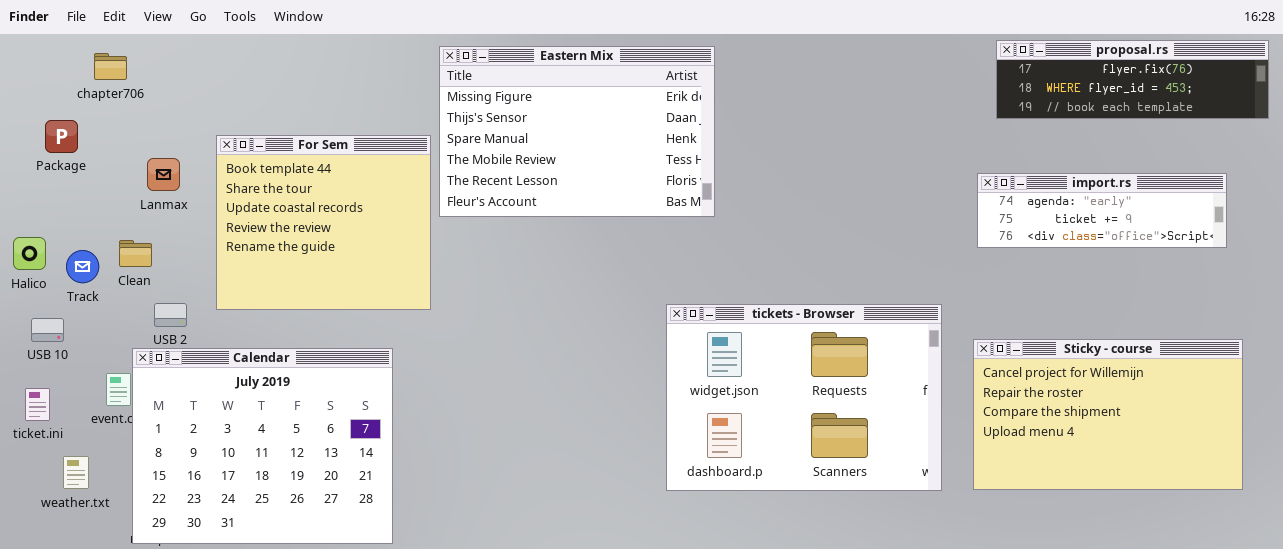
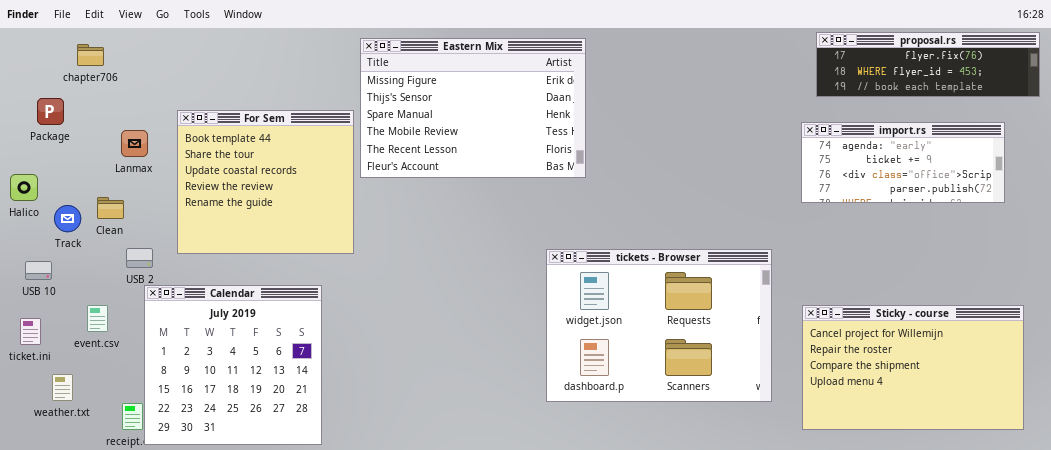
import.rs: [977,173,1227,248] -> [801,122,1005,203], resized
Halico: [13,237,46,270] -> [10,174,38,201], moved
Sticky - course: [973,339,1243,490] -> [802,305,1024,430], moved
Calendar: [132,348,393,544] -> [144,285,322,445], resized

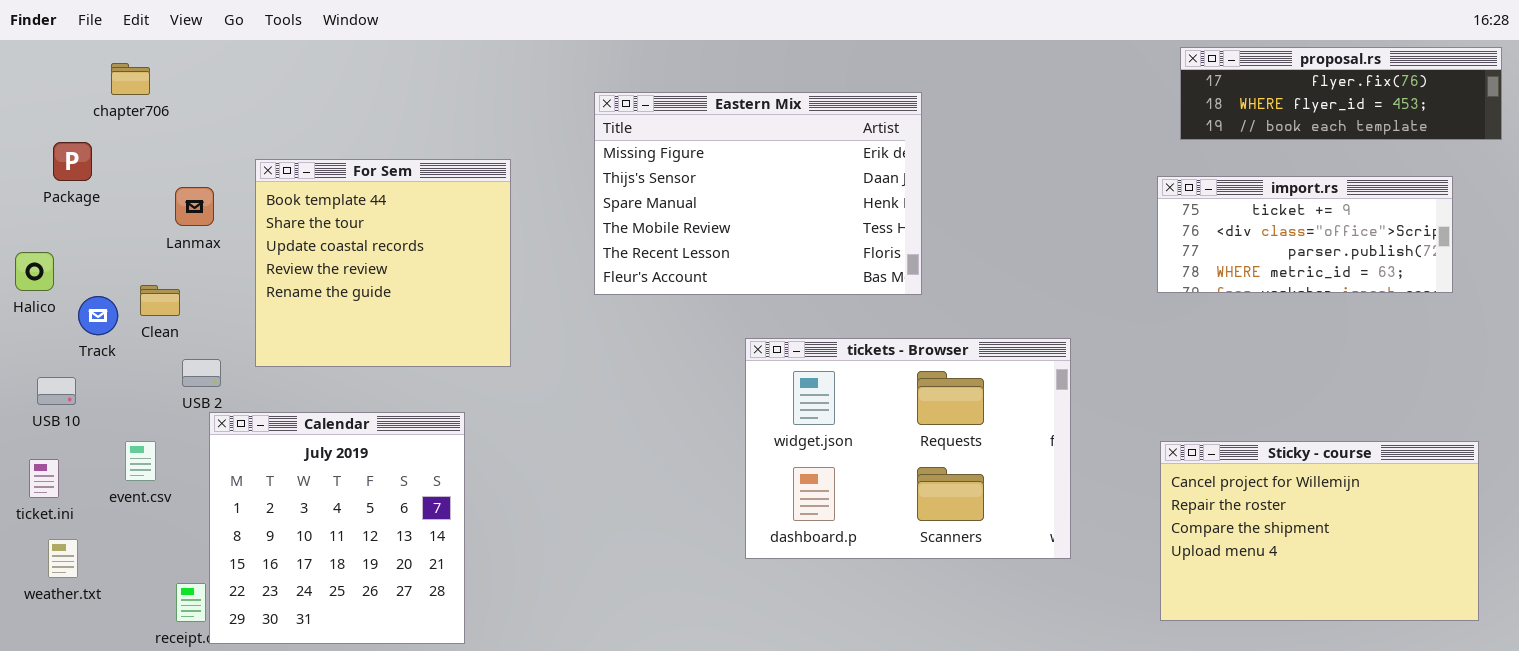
Eastern Mix: [360,38,586,178] -> [594,92,922,295], moved
import.rs: [801,122,1005,203] -> [1157,176,1453,293], scrolled down 1 row
tickets - Browser: [546,249,772,402] -> [745,338,1071,559], moved
weather.txt: [52,374,73,401] -> [48,539,78,578], moved

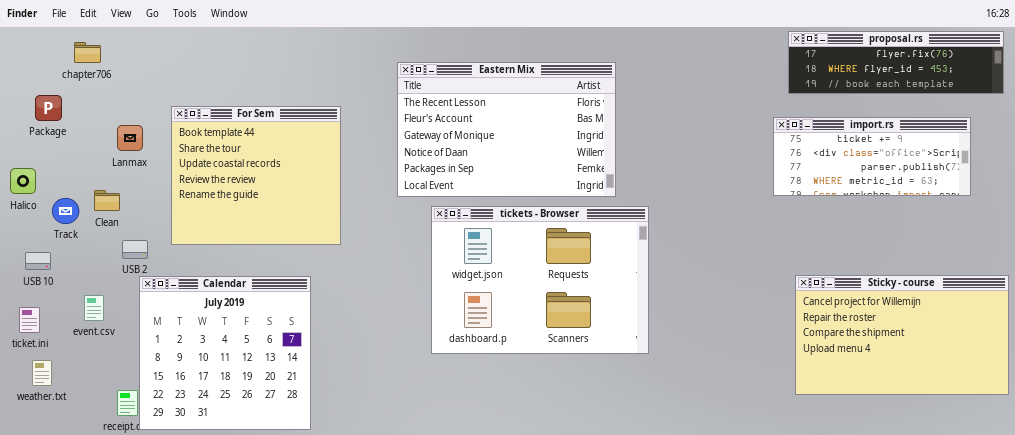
Eastern Mix: [594,92,922,295] -> [397,62,616,197], scrolled down 4 rows
tickets - Browser: [745,338,1071,559] -> [431,206,649,354], moved
Sticky - course: [1160,441,1479,621] -> [795,275,1009,395], moved

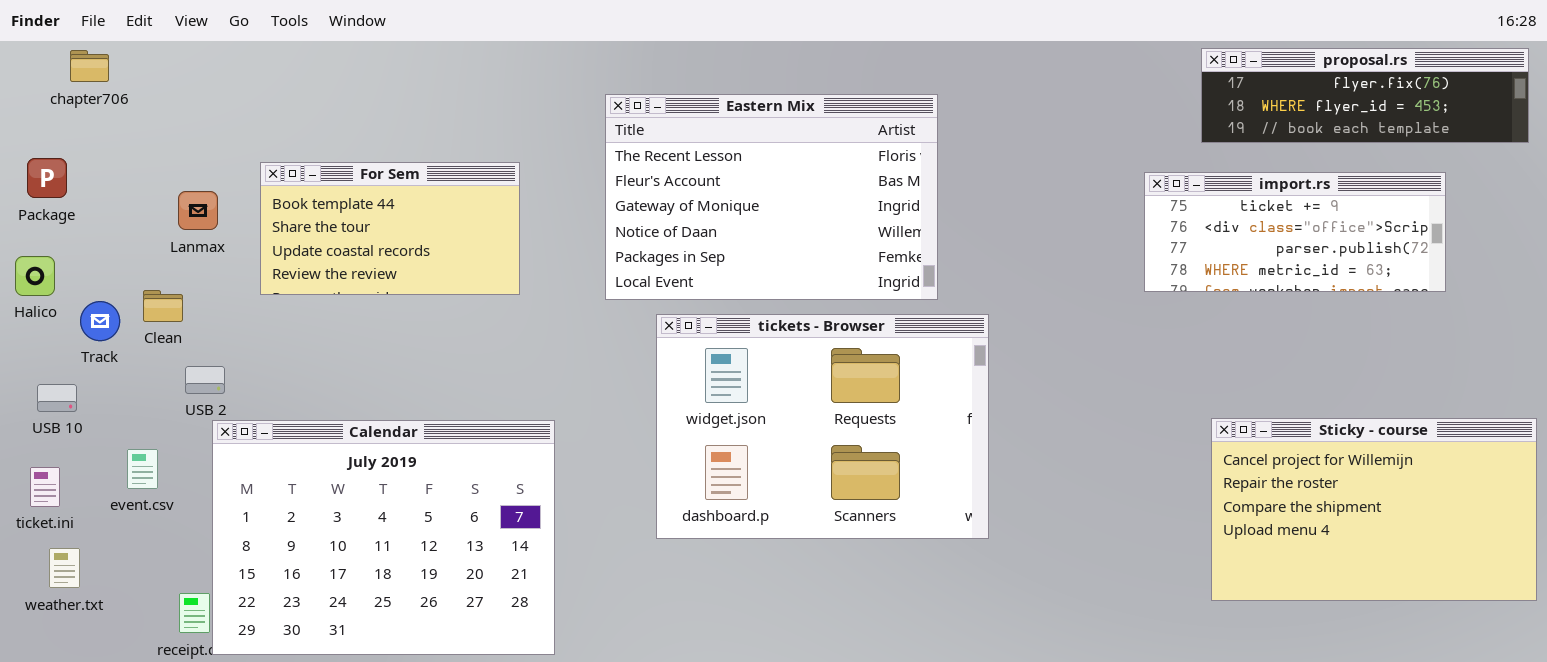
chapter706: [74,42,101,63] -> [70,50,109,82], moved
Package: [35,95,62,121] -> [27,158,67,198], moved
For Sem: [171,106,341,245] -> [260,162,520,295], resized
import.rs: [773,117,971,196] -> [1144,172,1446,292], moved
Calendar: [139,276,311,430] -> [212,420,555,655], resized

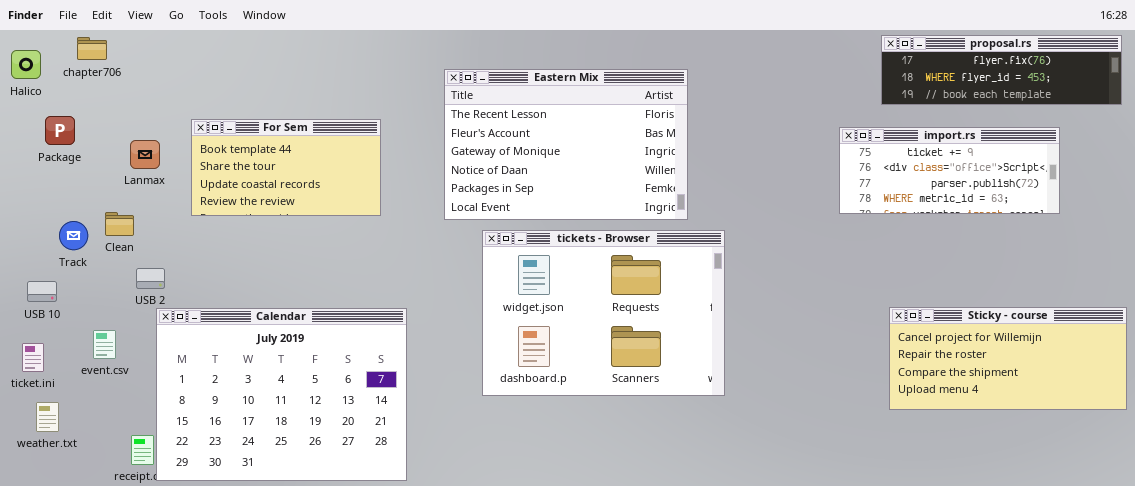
chapter706: [70,50,109,82] -> [77,37,107,60], moved
Package: [27,158,67,198] -> [45,116,75,145], moved
Halico: [15,256,55,296] -> [11,50,41,79], moved
Sticky - course: [1211,418,1537,601] -> [889,307,1127,410], resized

